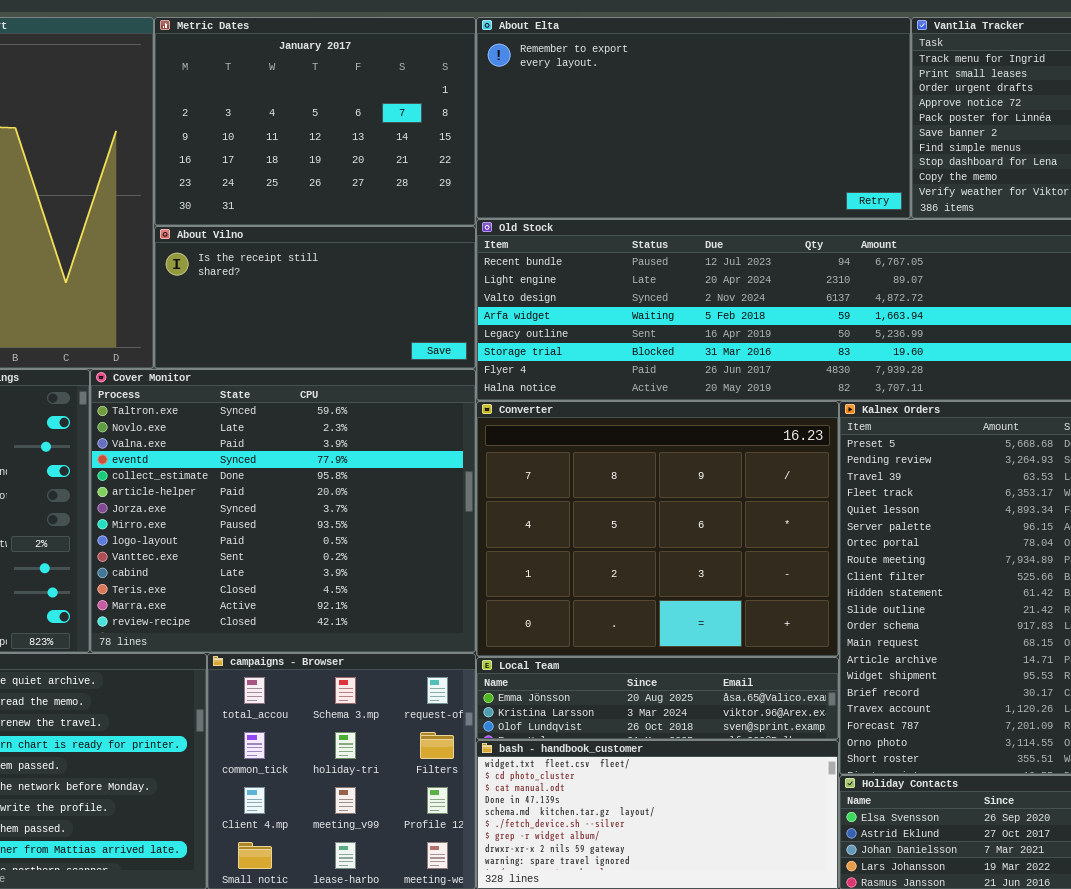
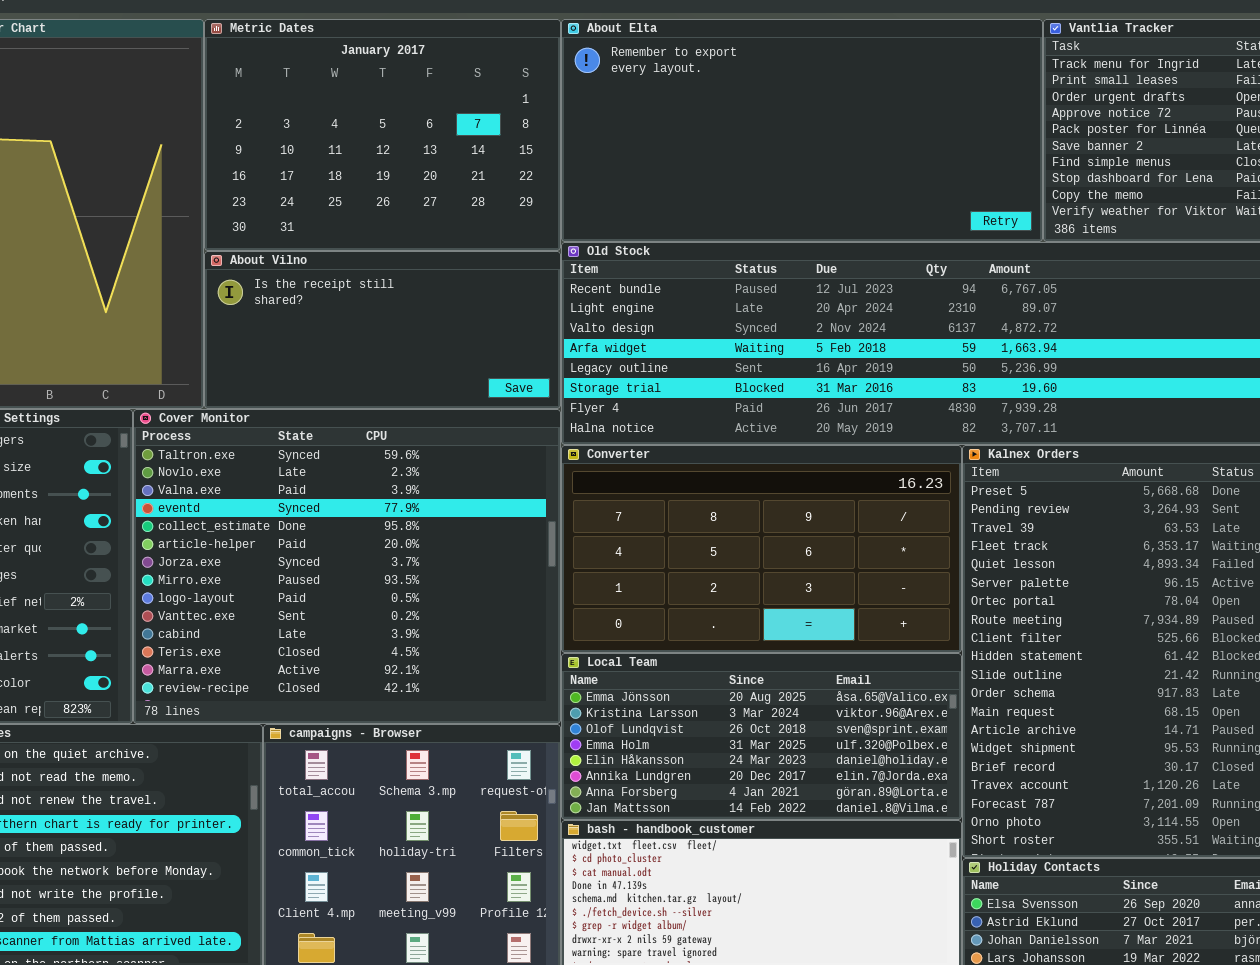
Converter: [476,401,839,657] -> [561,445,962,653], resized
Local Team: [476,657,839,740] -> [561,653,962,820], resized

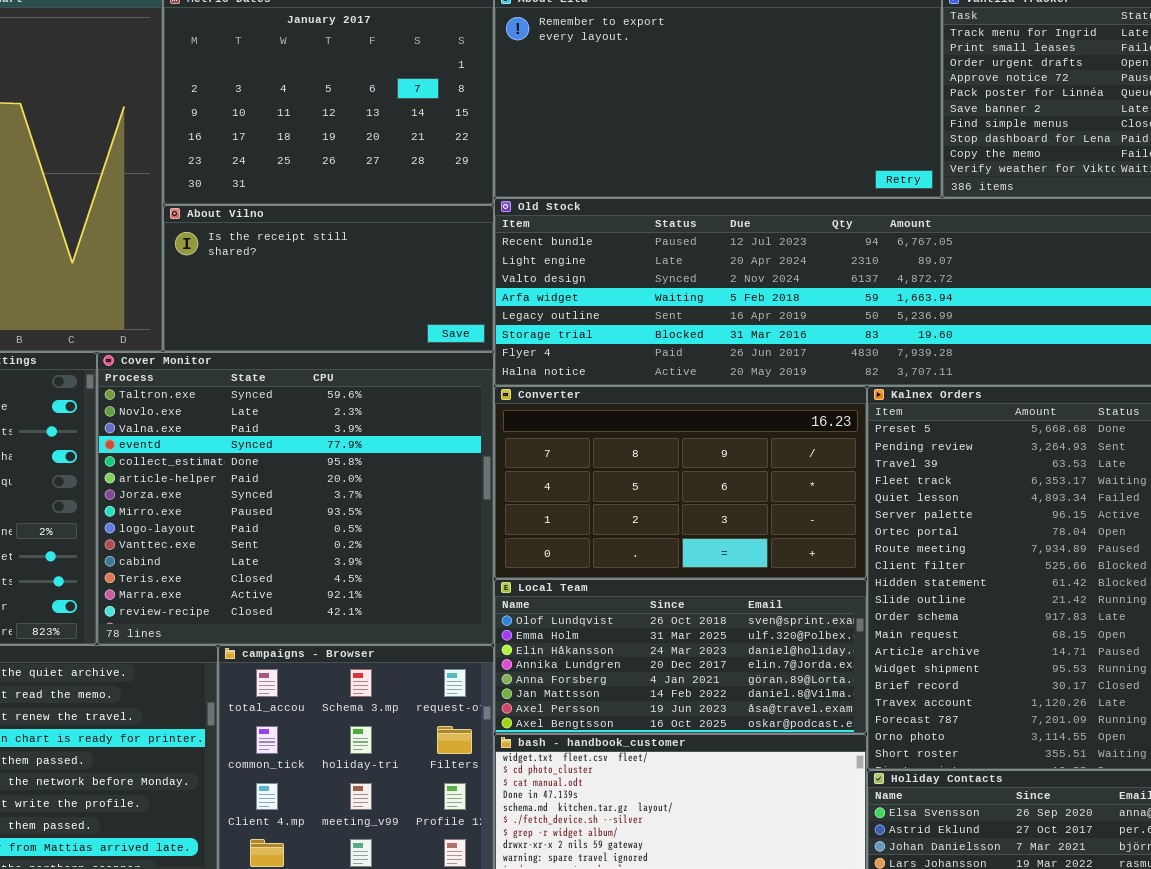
Local Team: [561,653,962,820] -> [494,579,867,734], scrolled down 2 rows

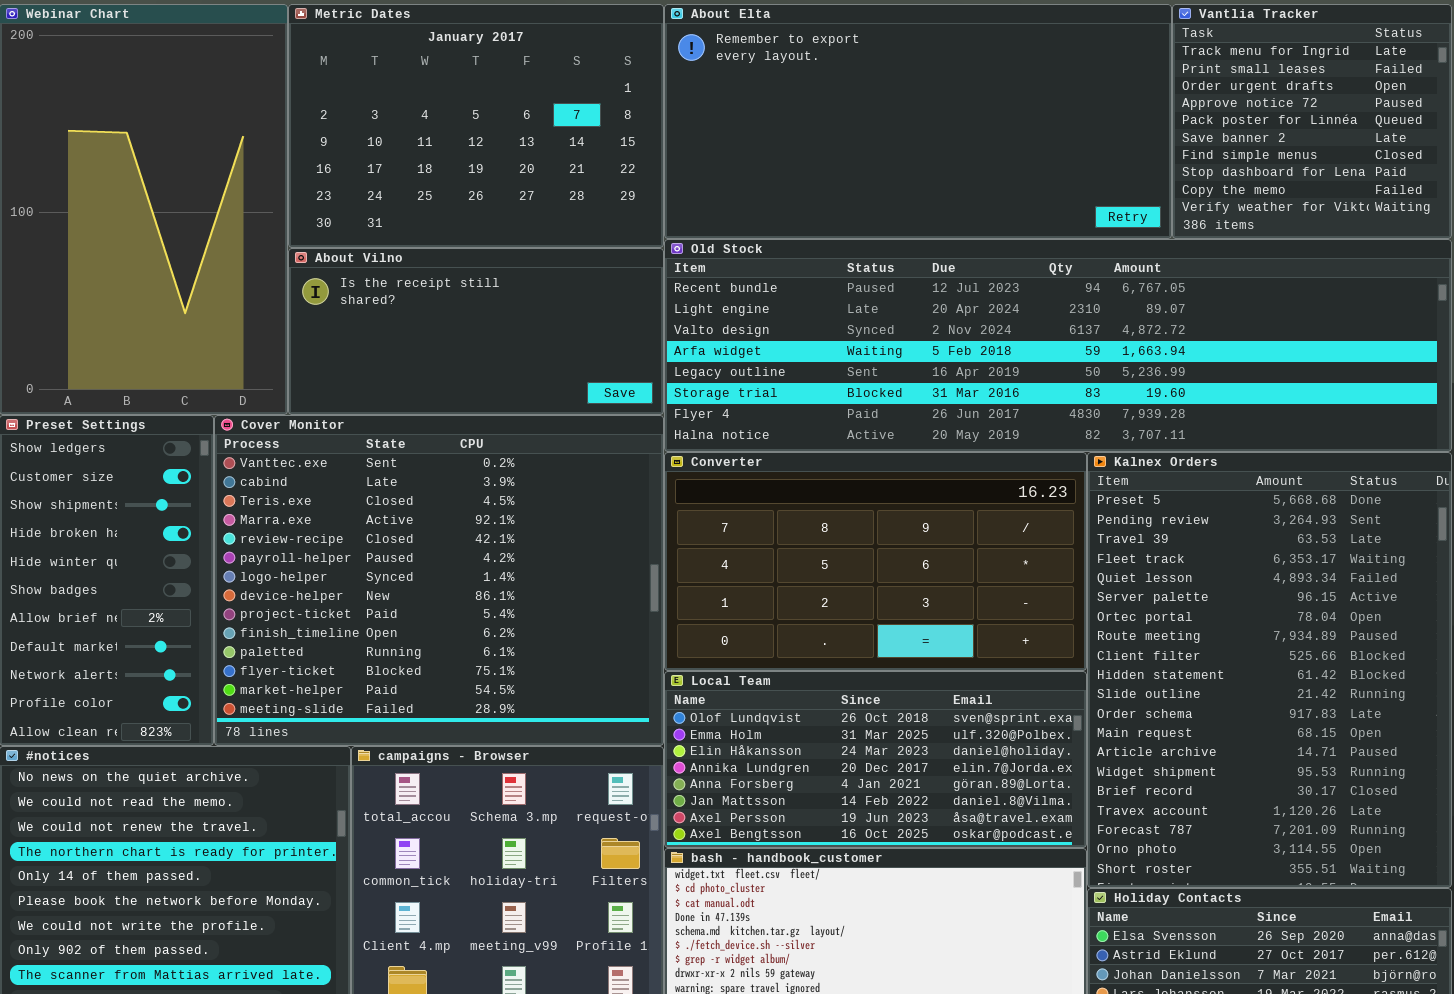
Cover Monitor: [97,352,494,645] -> [214,415,664,746], scrolled down 9 rows

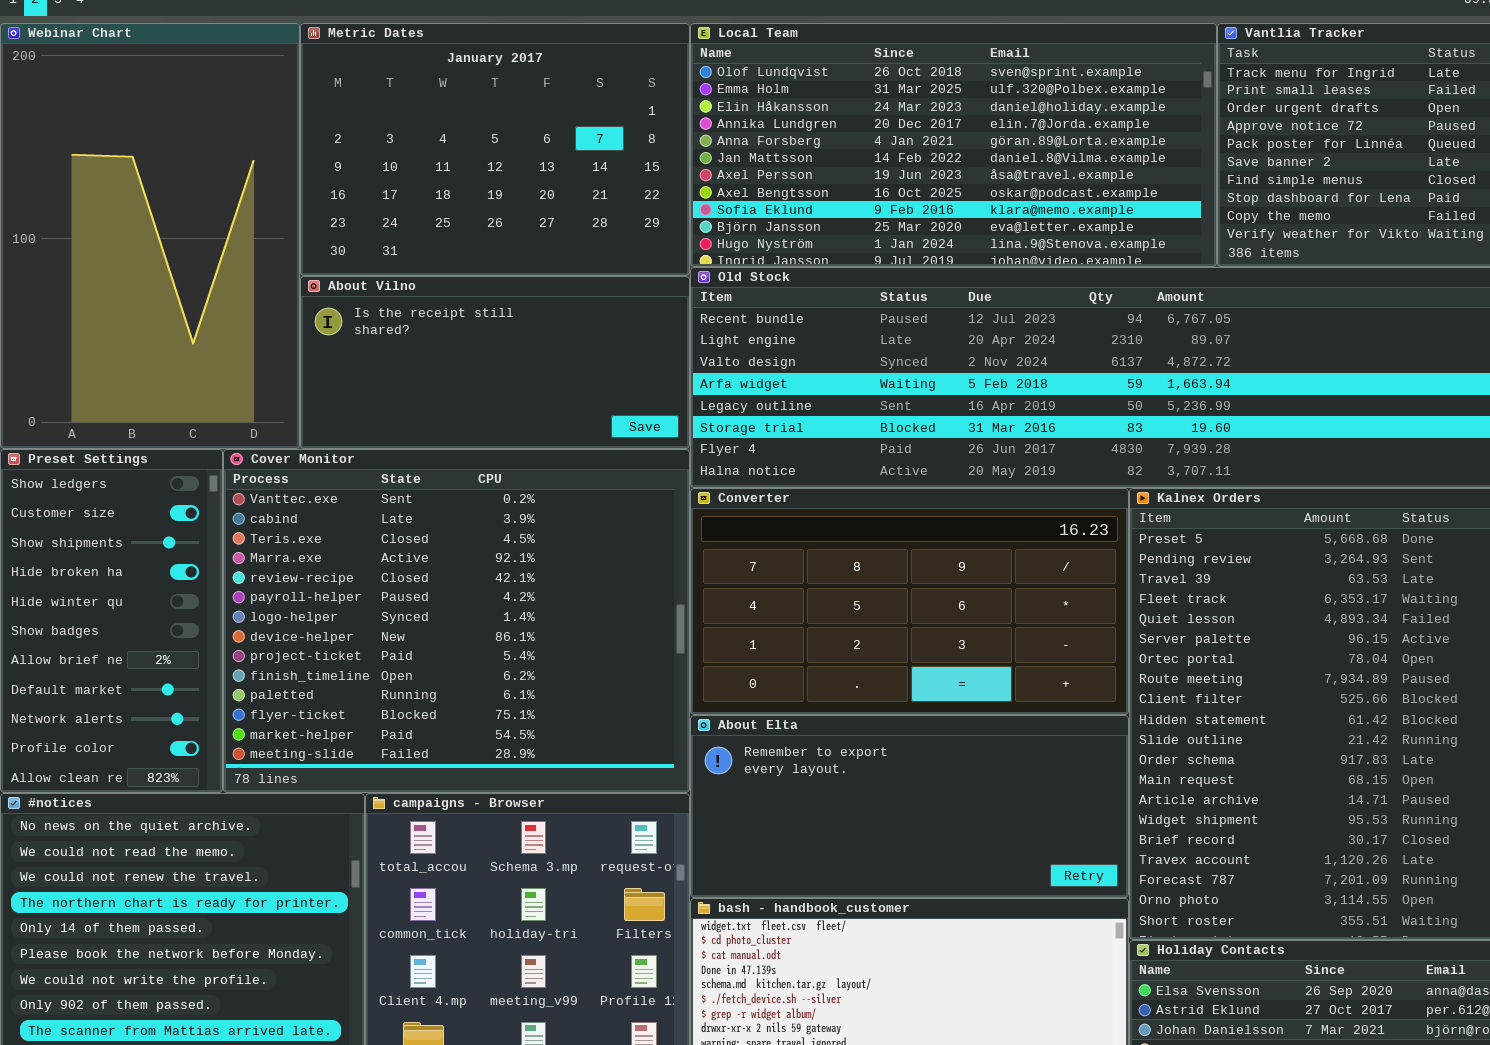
About Elta: [664,4,1172,239] -> [690,715,1129,898], moved, resized
Local Team: [664,671,1087,848] -> [690,23,1217,267], moved, resized

